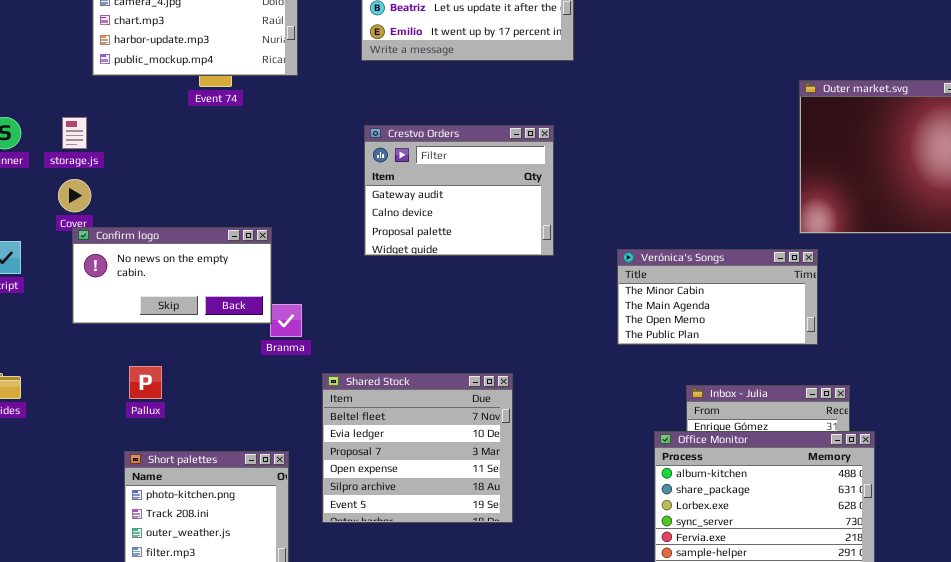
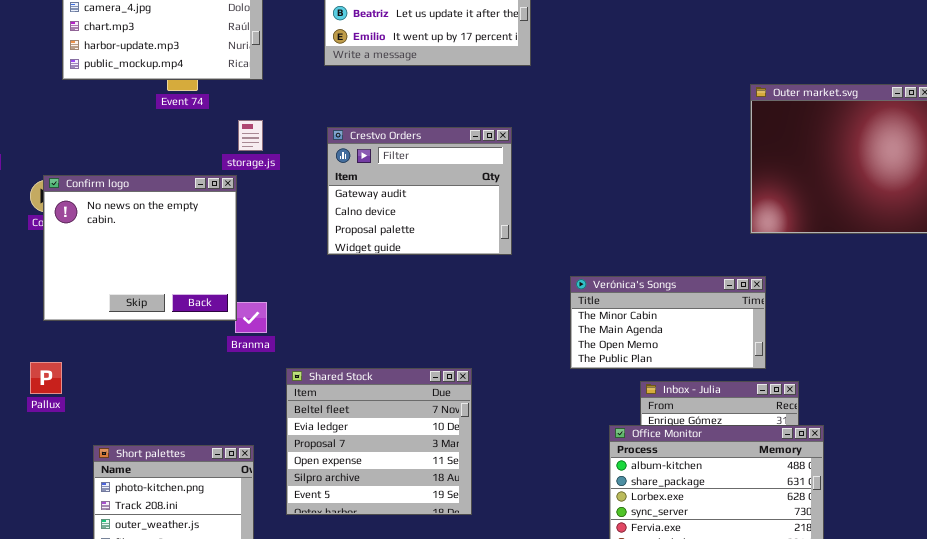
storage.js: [62,117,87,149] -> [238,120,263,151], moved
Confirm logo: [72,227,272,324] -> [43,175,237,321], resized
Verónica's Songs: [617,249,818,345] -> [570,276,766,369], moved
Pallux: [129,366,162,399] -> [30,362,62,394], moved

